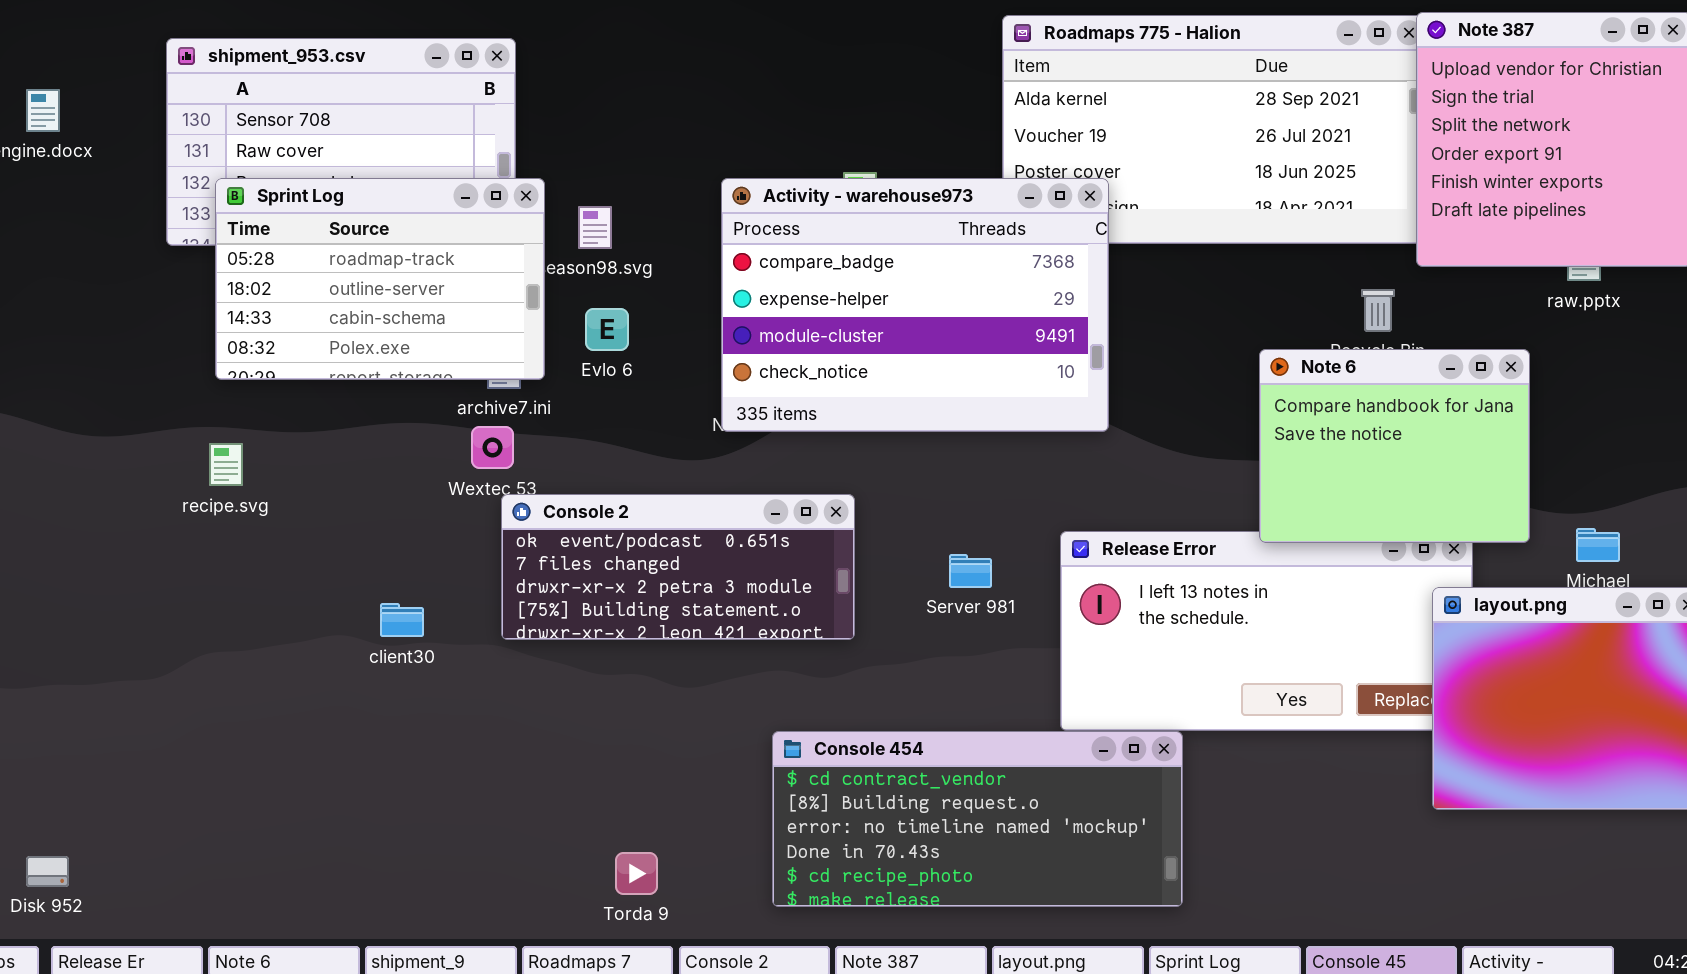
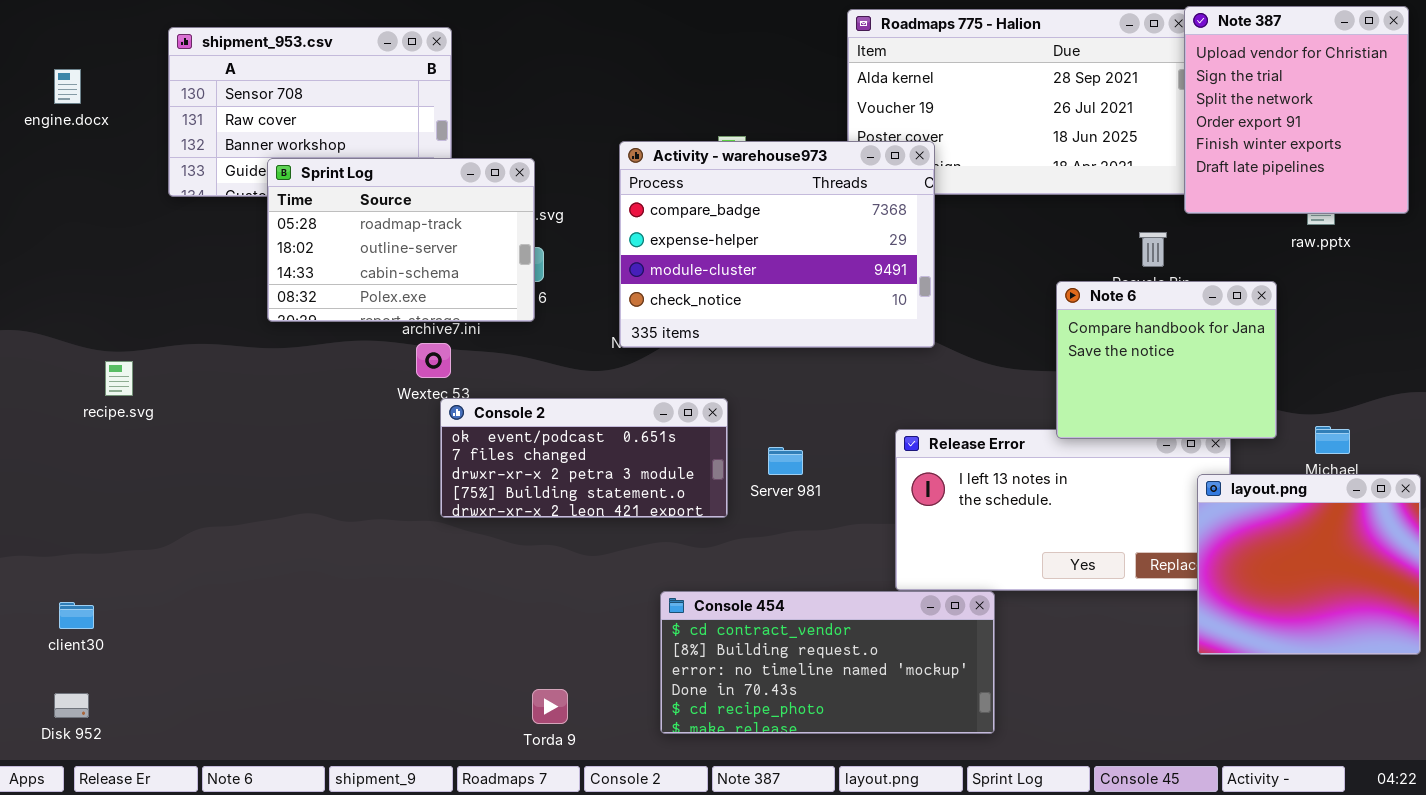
Sprint Log: [215,178,545,380] -> [267,158,535,322], moved
recipe.svg: [209,443,243,486] -> [105,361,133,396], moved
Server 981: [949,554,992,588] -> [768,447,803,475], moved
client30: [380,603,424,637] -> [59,602,94,629], moved

